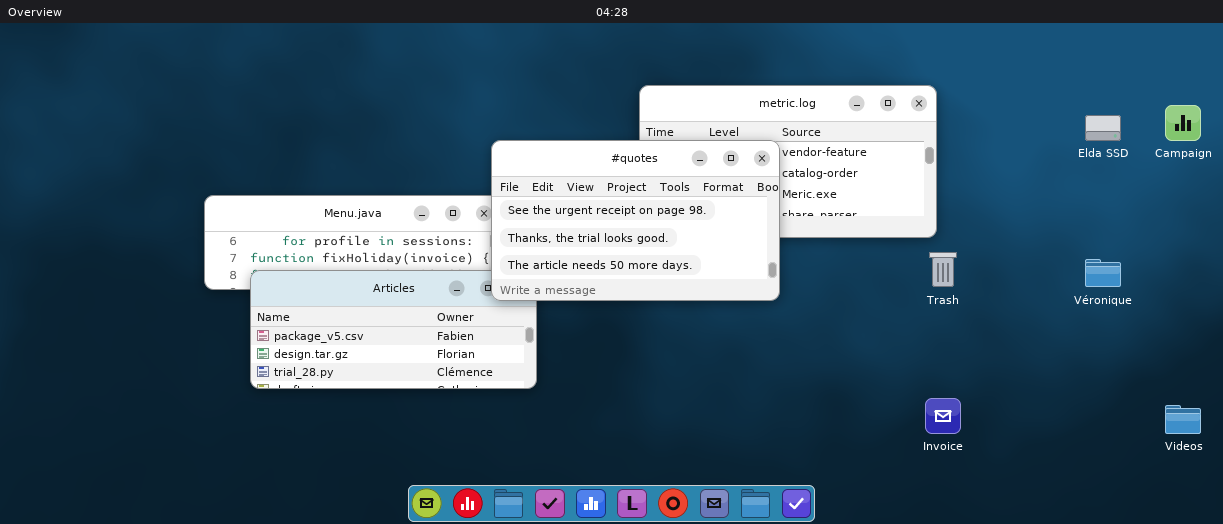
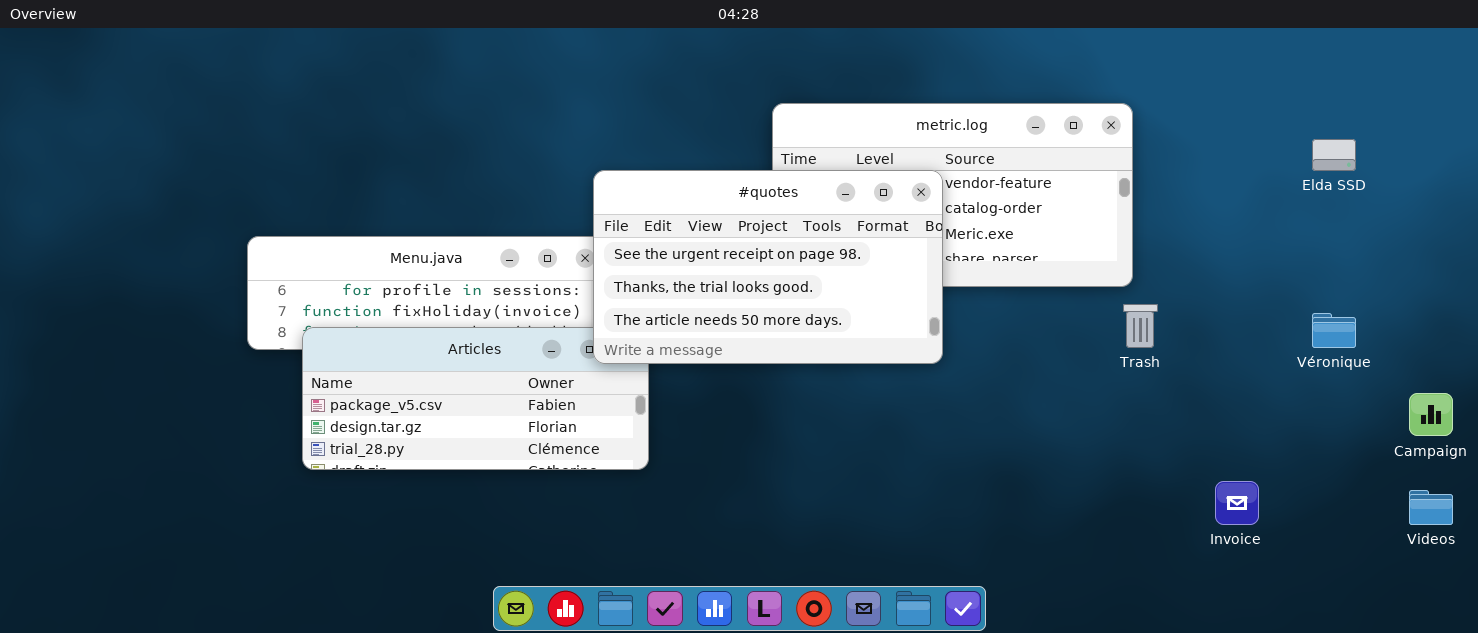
Campaign: [1165,105,1201,141] -> [1409,393,1453,436], moved
Invoice: [925,398,961,434] -> [1215,481,1259,525], moved

